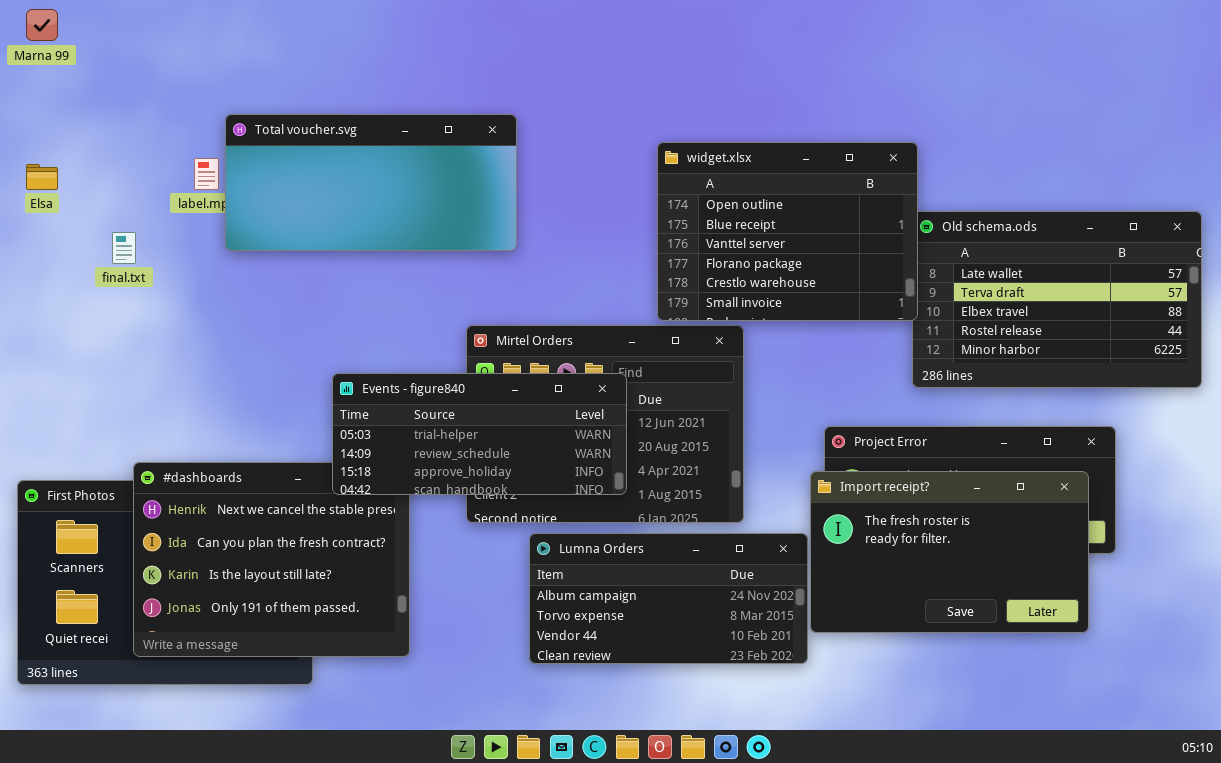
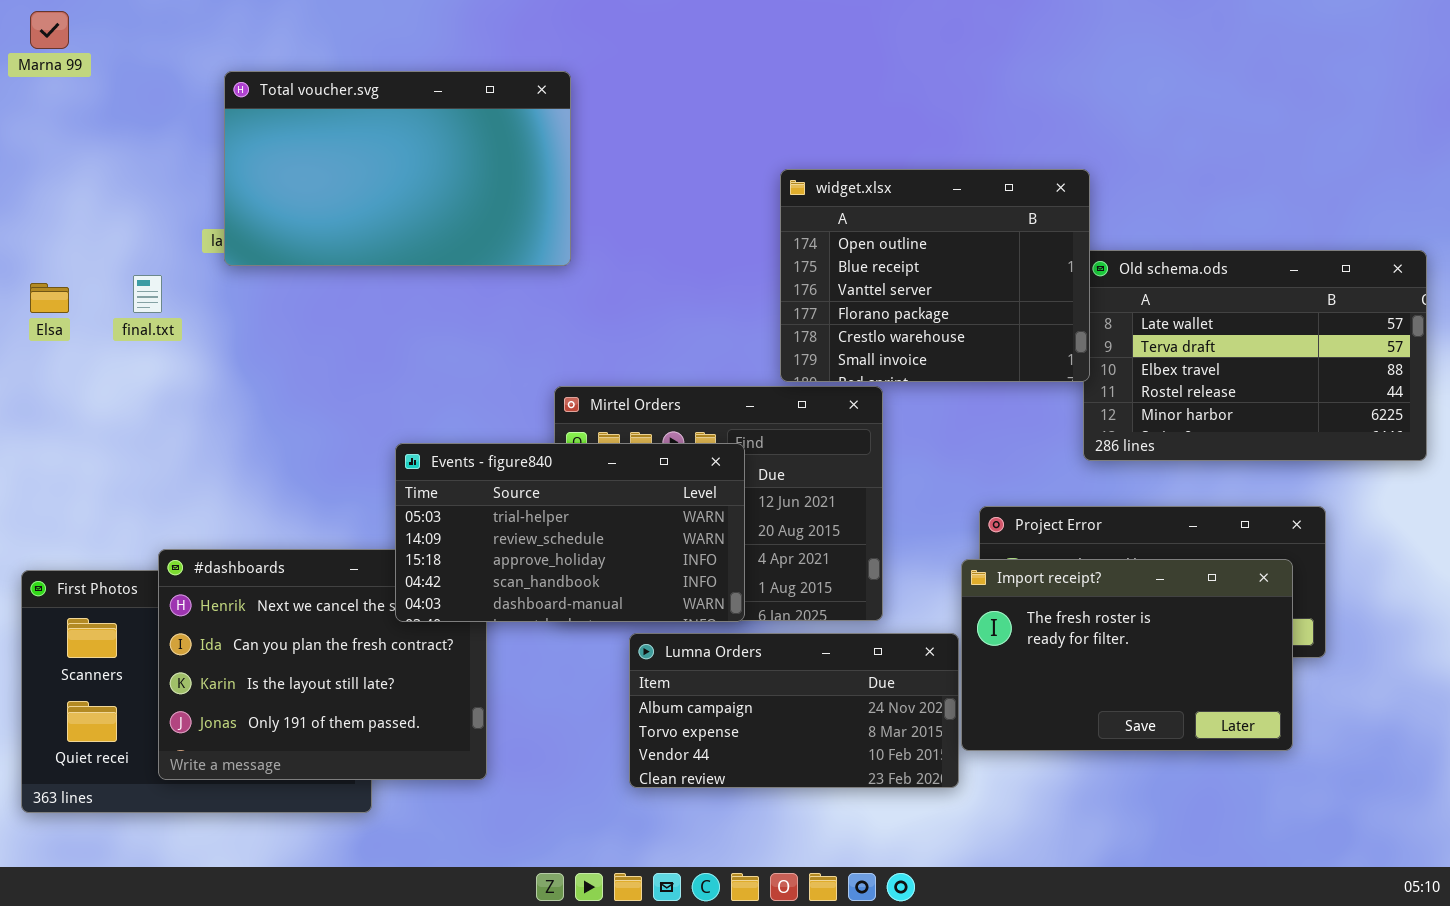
Total voucher.svg: [225,114,517,251] -> [224,71,571,266], moved, resized
Elsa: [26,164,58,190] -> [30,283,69,313], moved
Events - figure840: [332,373,627,495] -> [395,443,745,622], resized

